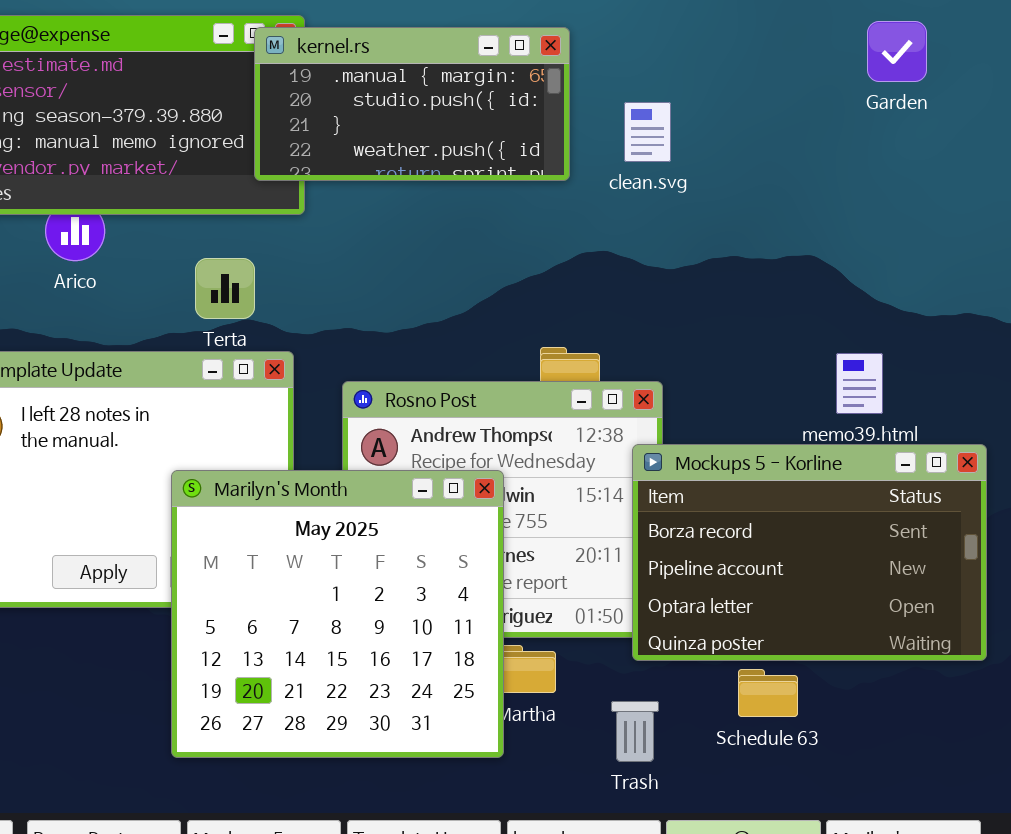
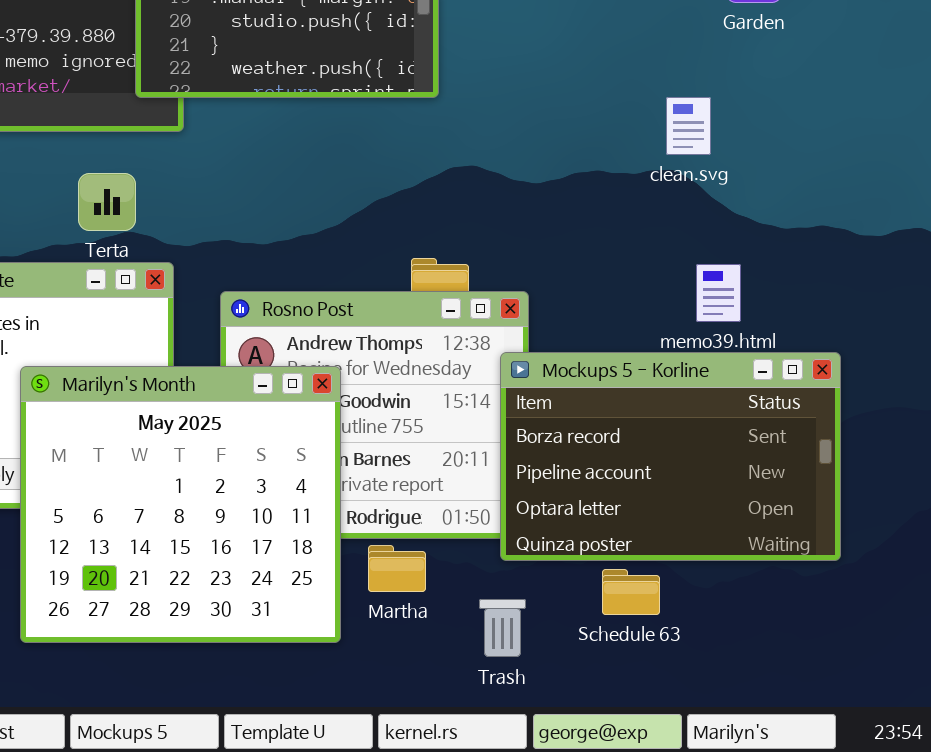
clean.svg: [624,102,671,162] -> [666,97,711,155], moved
Marilyn's Month: [171,470,504,758] -> [20,366,341,643], moved

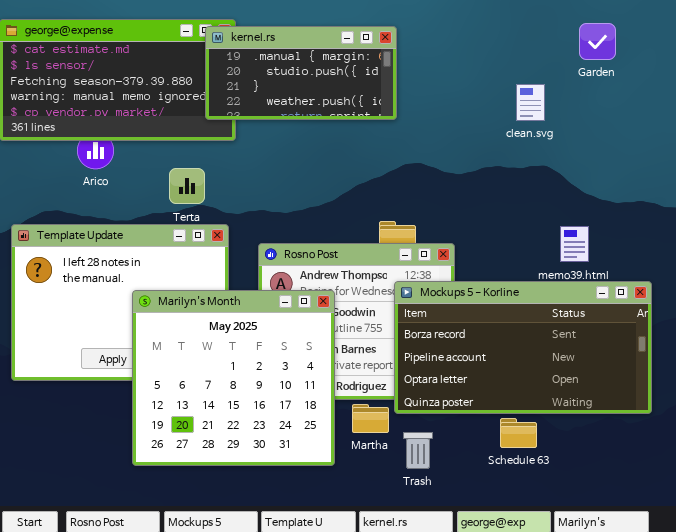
clean.svg: [666,97,711,155] -> [516,84,545,121], moved
Mockups 5 - Korline: [500,352,841,561] -> [394,281,652,414], resized
Trash: [479,599,526,657] -> [403,432,433,469], moved

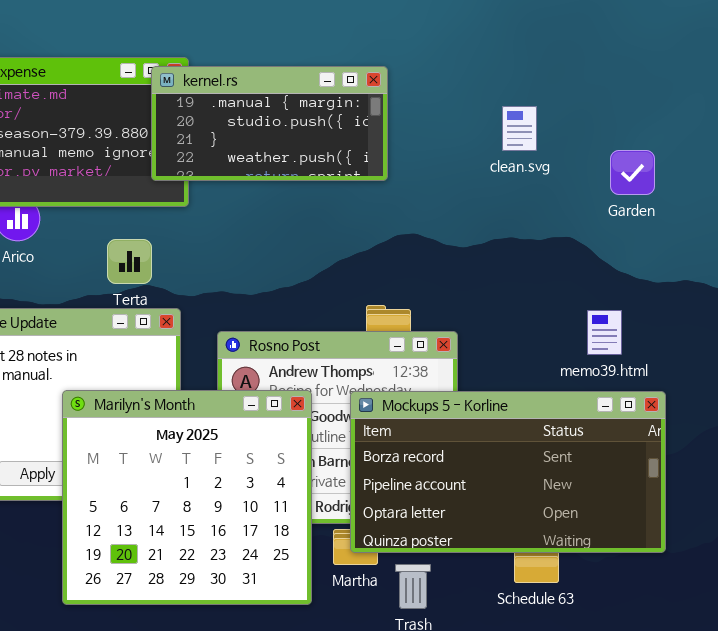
Garden: [579,23,616,60] -> [610,150,655,195], moved
clean.svg: [516,84,545,121] -> [502,106,537,151], moved
Mockups 5 - Korline: [394,281,652,414] -> [350,391,666,553], moved

